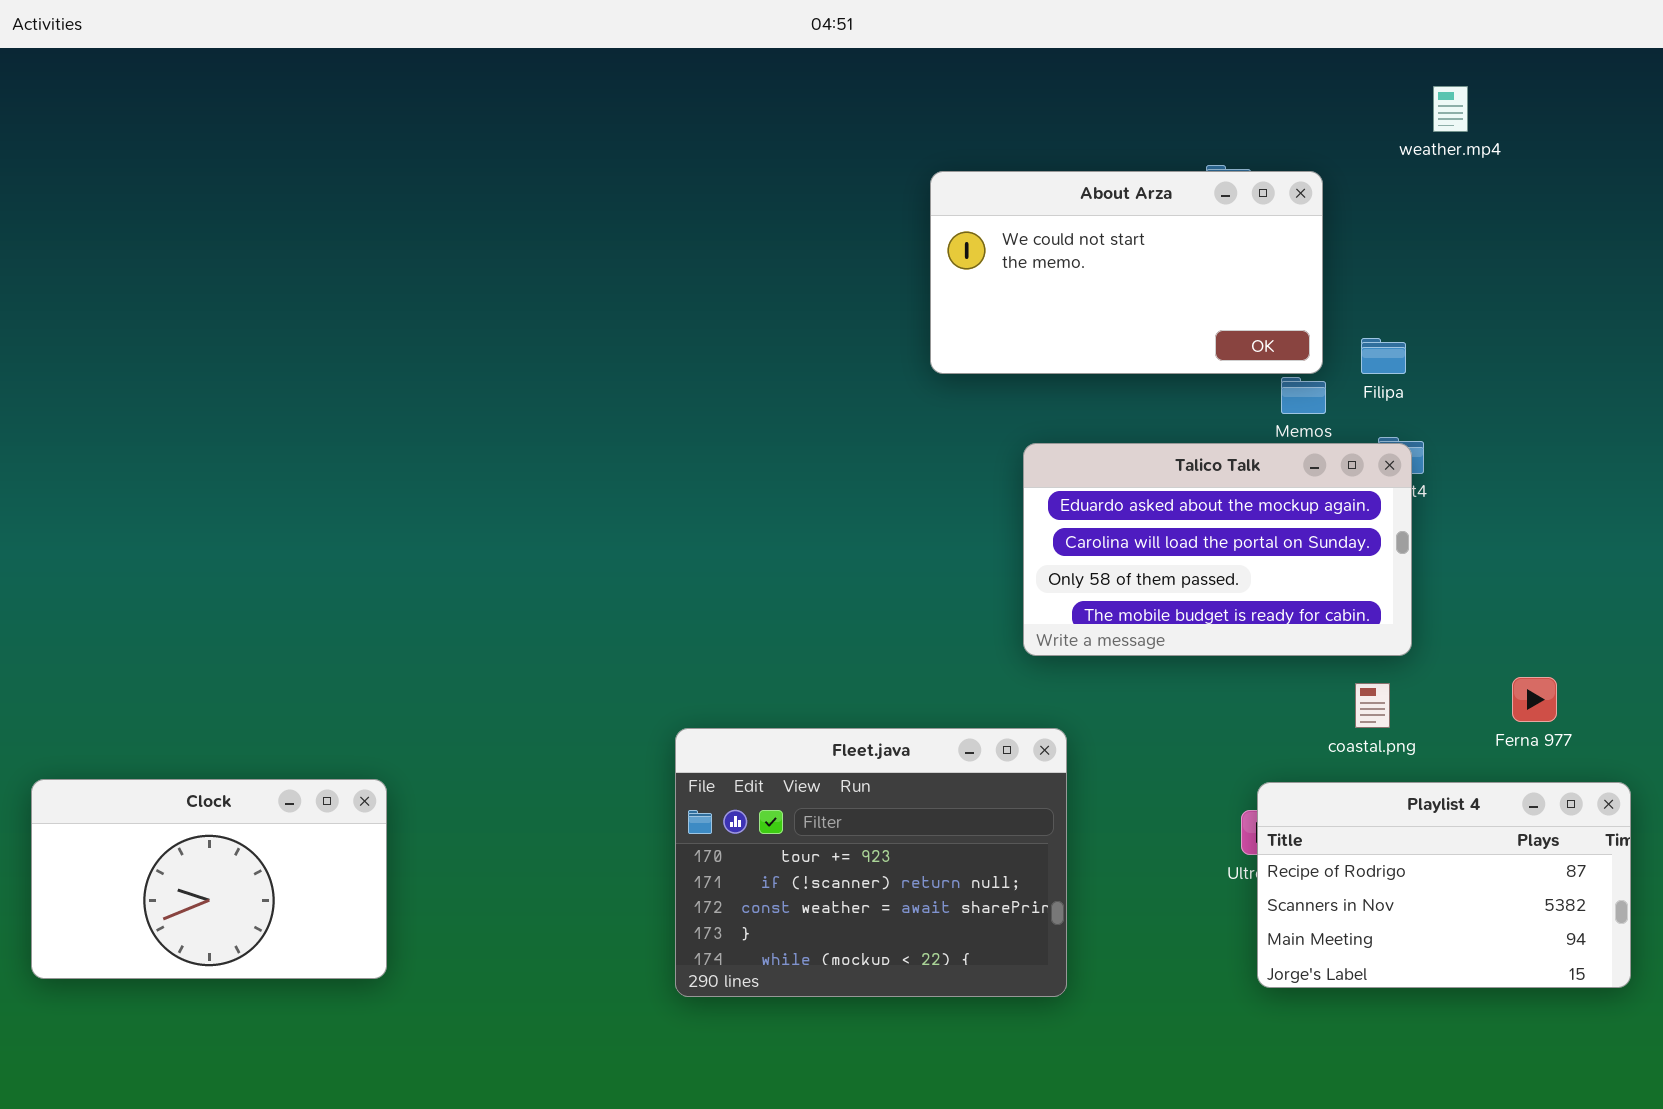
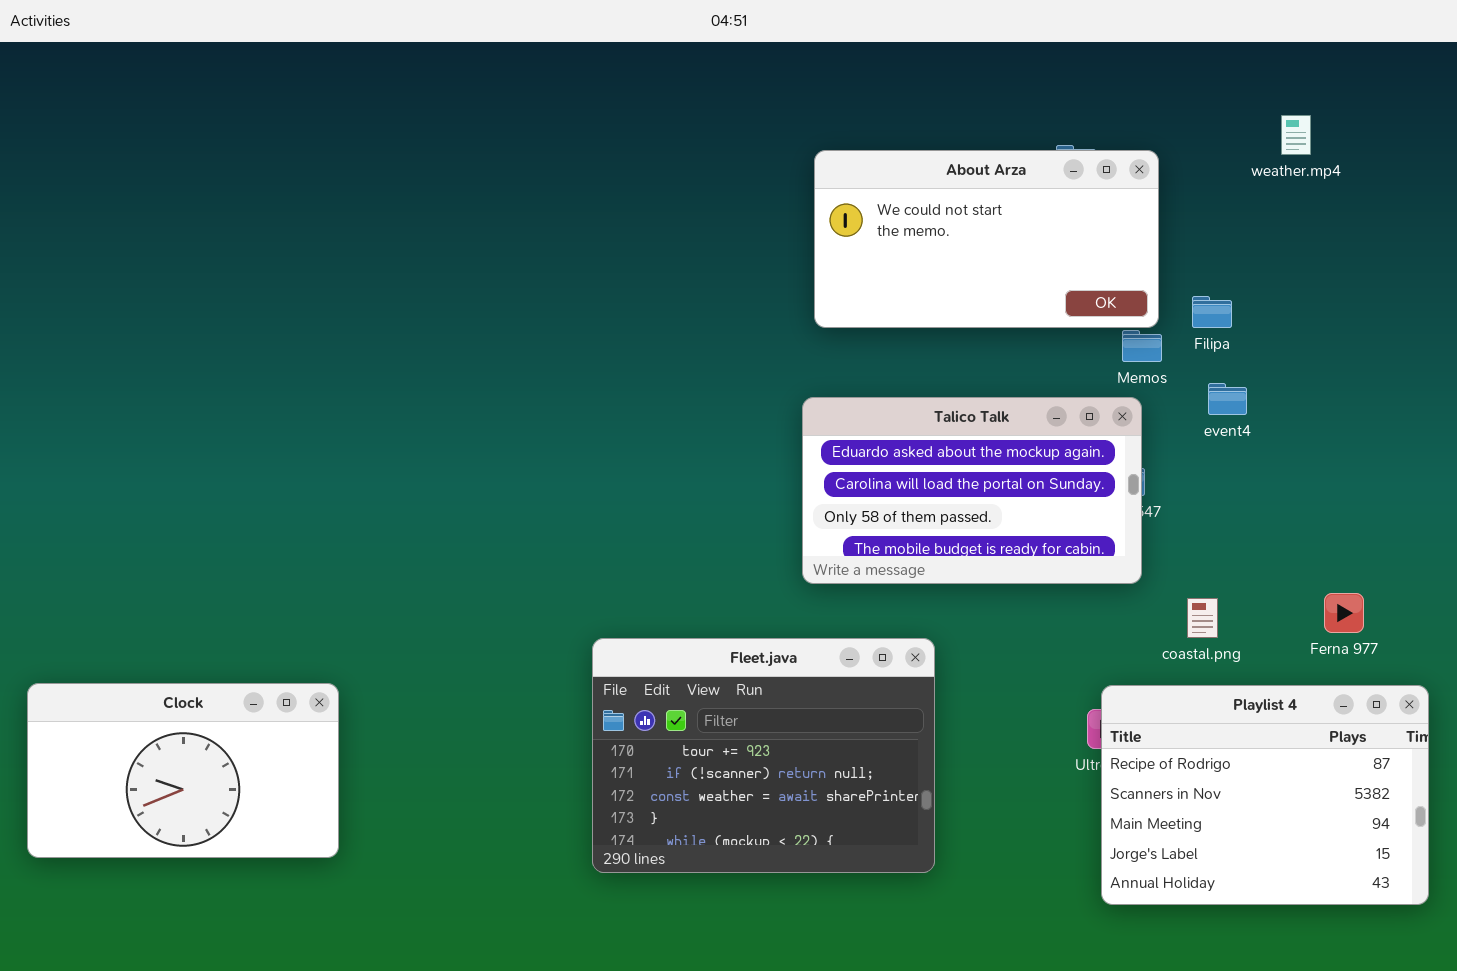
weather.mp4: [1433,86,1468,132] -> [1281,115,1311,155], moved
Talico Talk: [1023,443,1412,656] -> [802,397,1142,584], moved
Playlist 4: [1257,782,1631,988] -> [1101,685,1429,905], resized

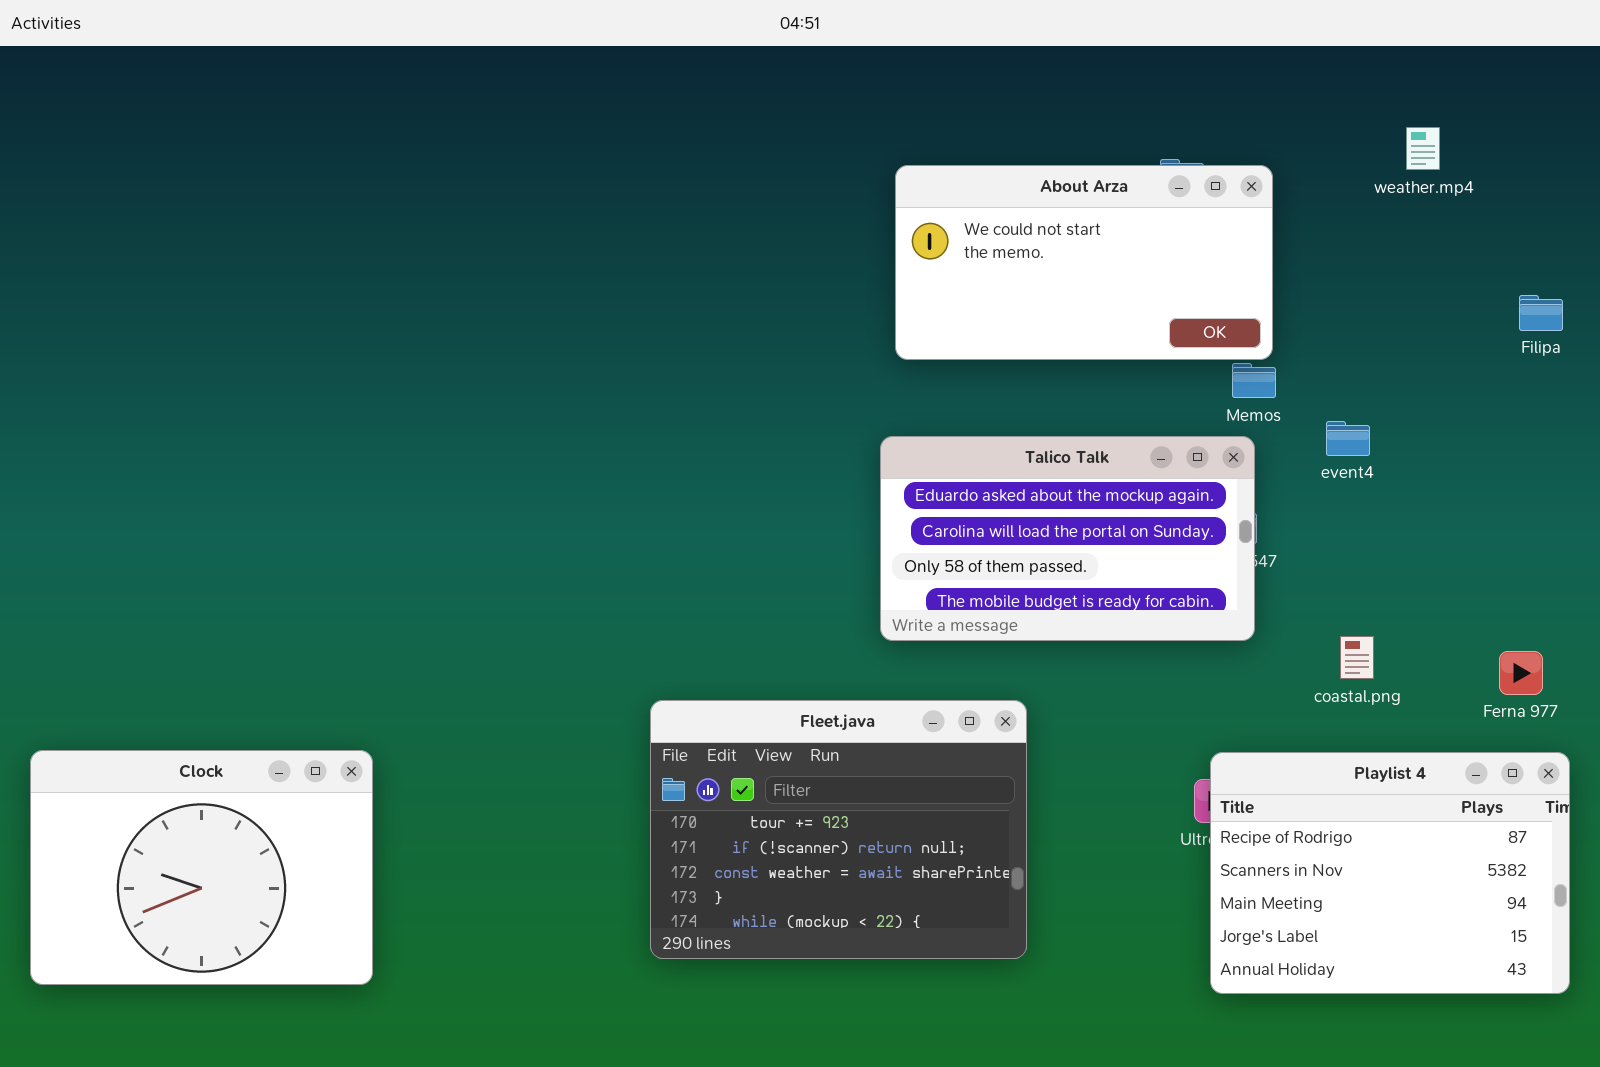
Filipa: [1192,296,1232,328] -> [1519,295,1563,331], moved
Ferna 977: [1324,593,1364,633] -> [1499,651,1543,695], moved
coastal.png: [1187,598,1218,638] -> [1340,636,1374,679], moved
Clock: [27,683,339,858] -> [30,750,373,985], resized

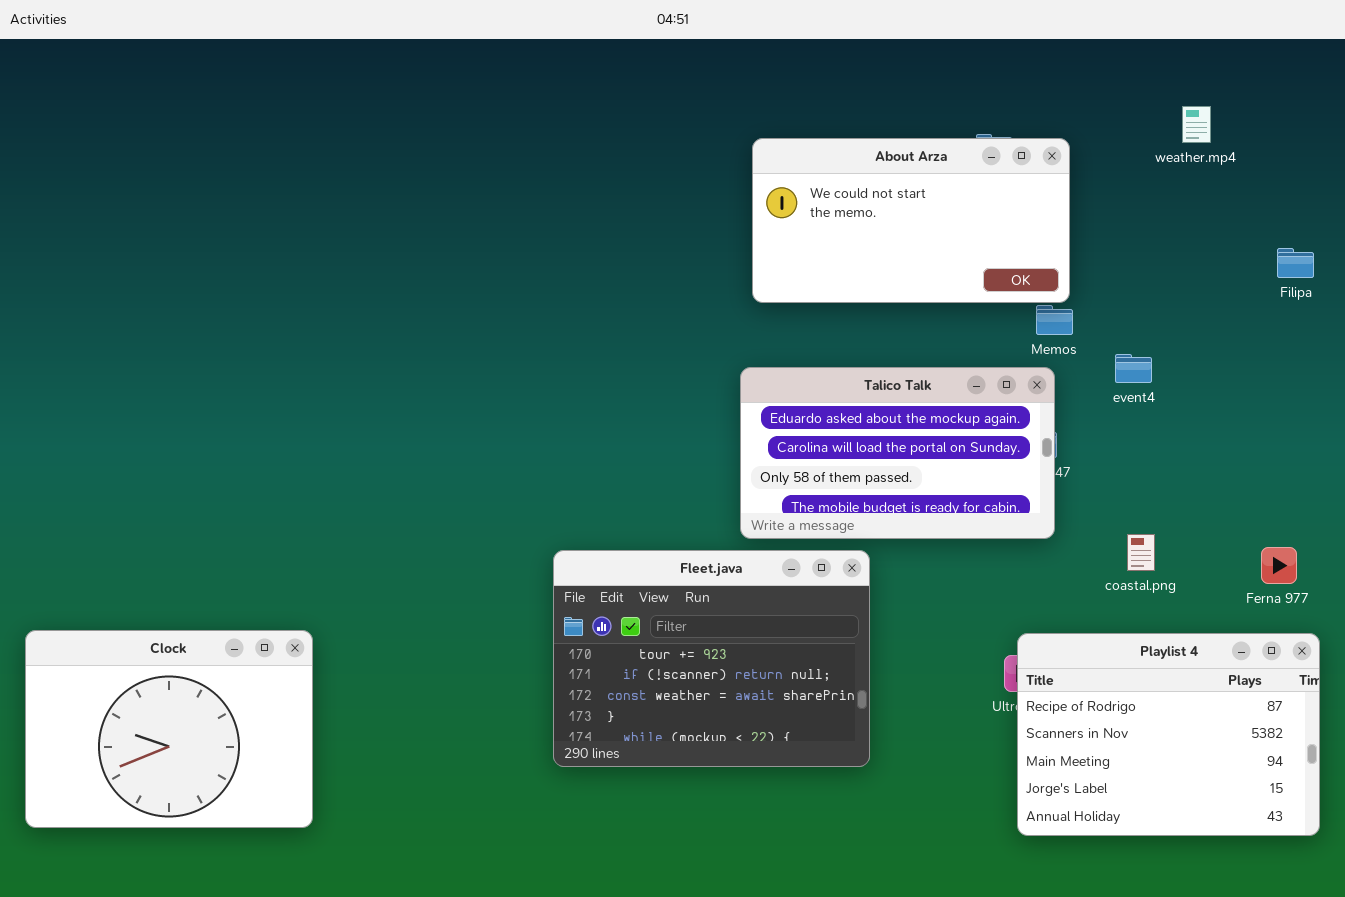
Fleet.java: [650,700,1027,959] -> [553,550,870,767], moved

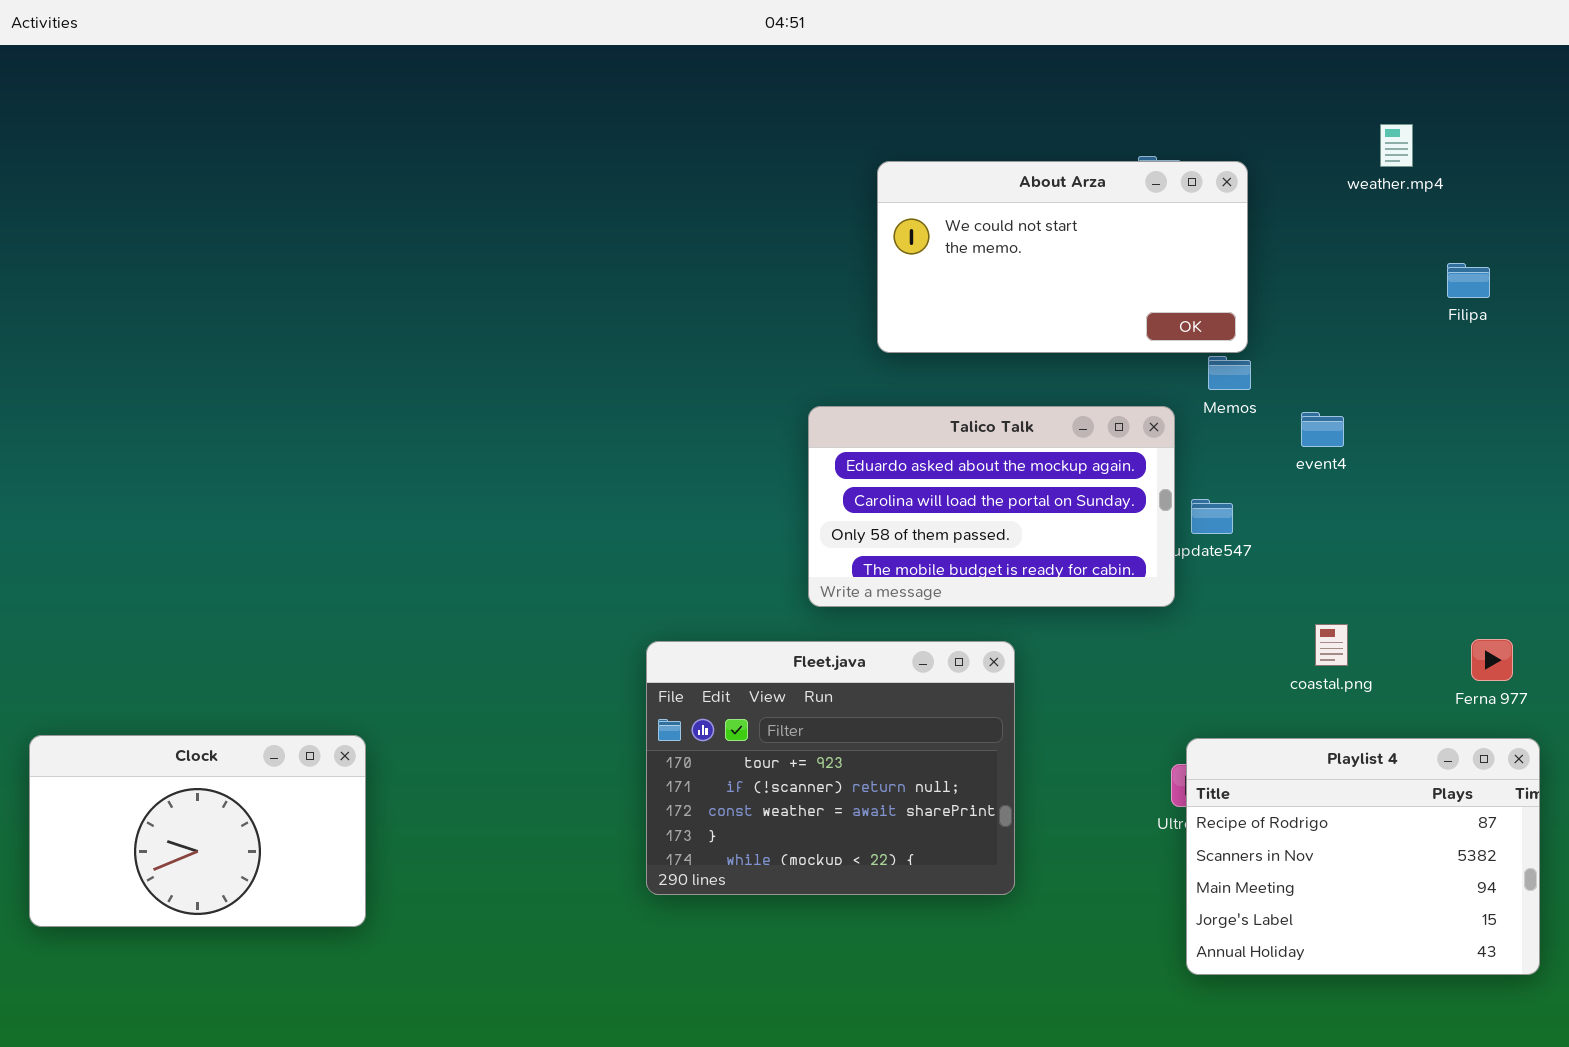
Filipa: [1277,248,1314,278] -> [1447,263,1490,298], moved
Talico Talk: [740,367,1055,539] -> [808,406,1175,607], moved
Clock: [25,630,313,828] -> [29,735,366,927], resized

